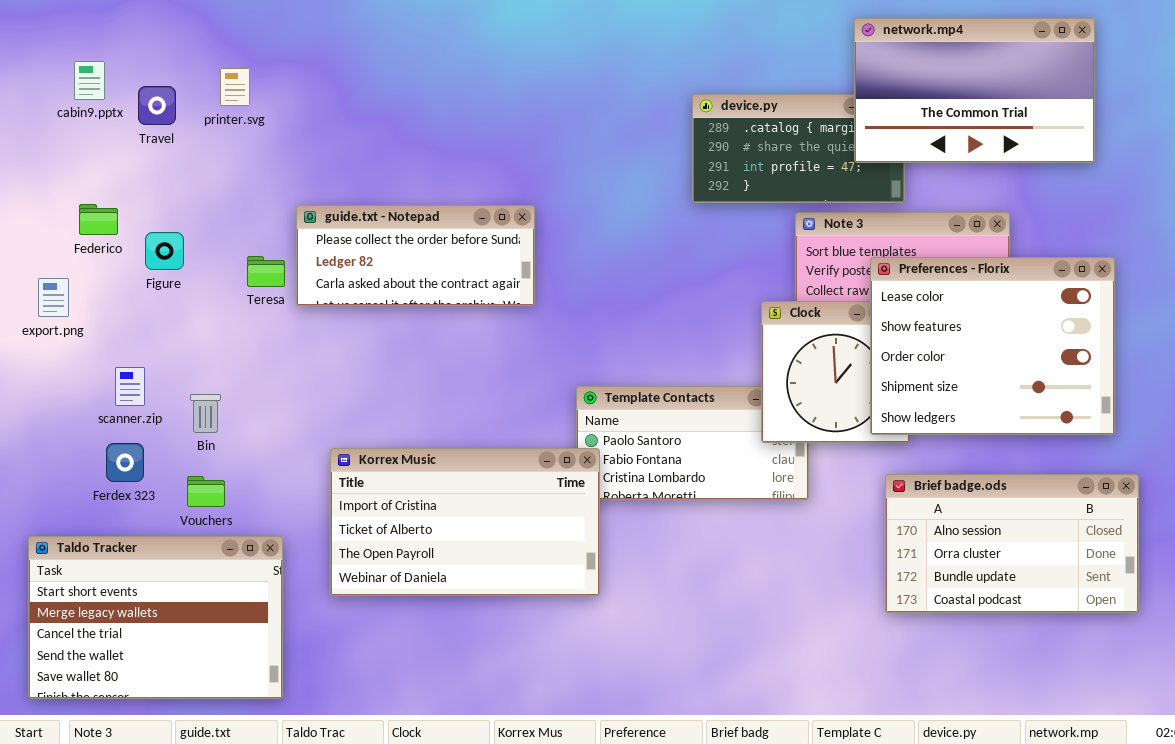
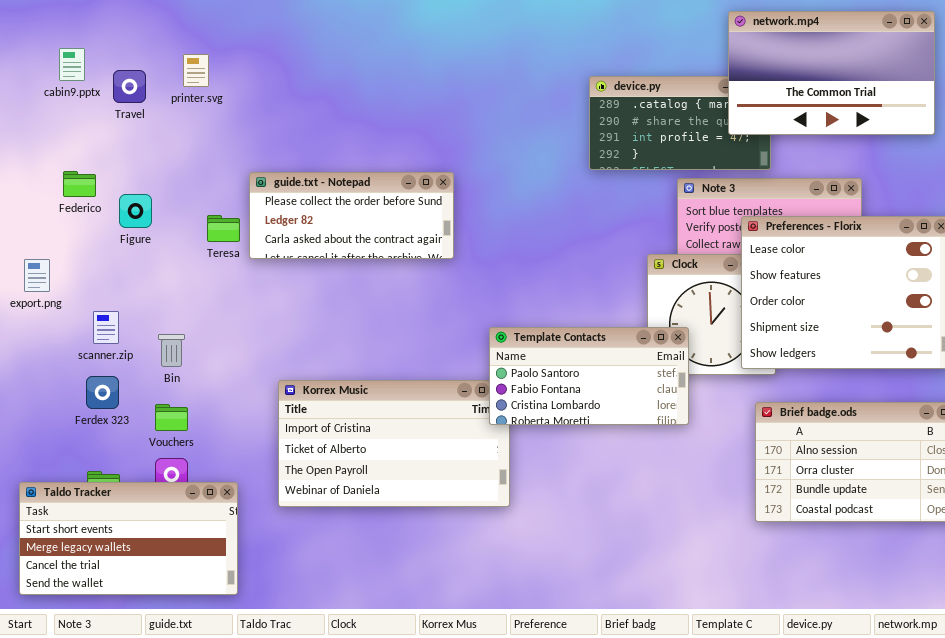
export.png: [38,278,69,317] -> [24,259,50,292], moved
Template Contacts: [576,386,809,500] -> [489,327,689,425], raised
Taldo Tracker: [28,536,283,699] -> [19,482,238,595], resized

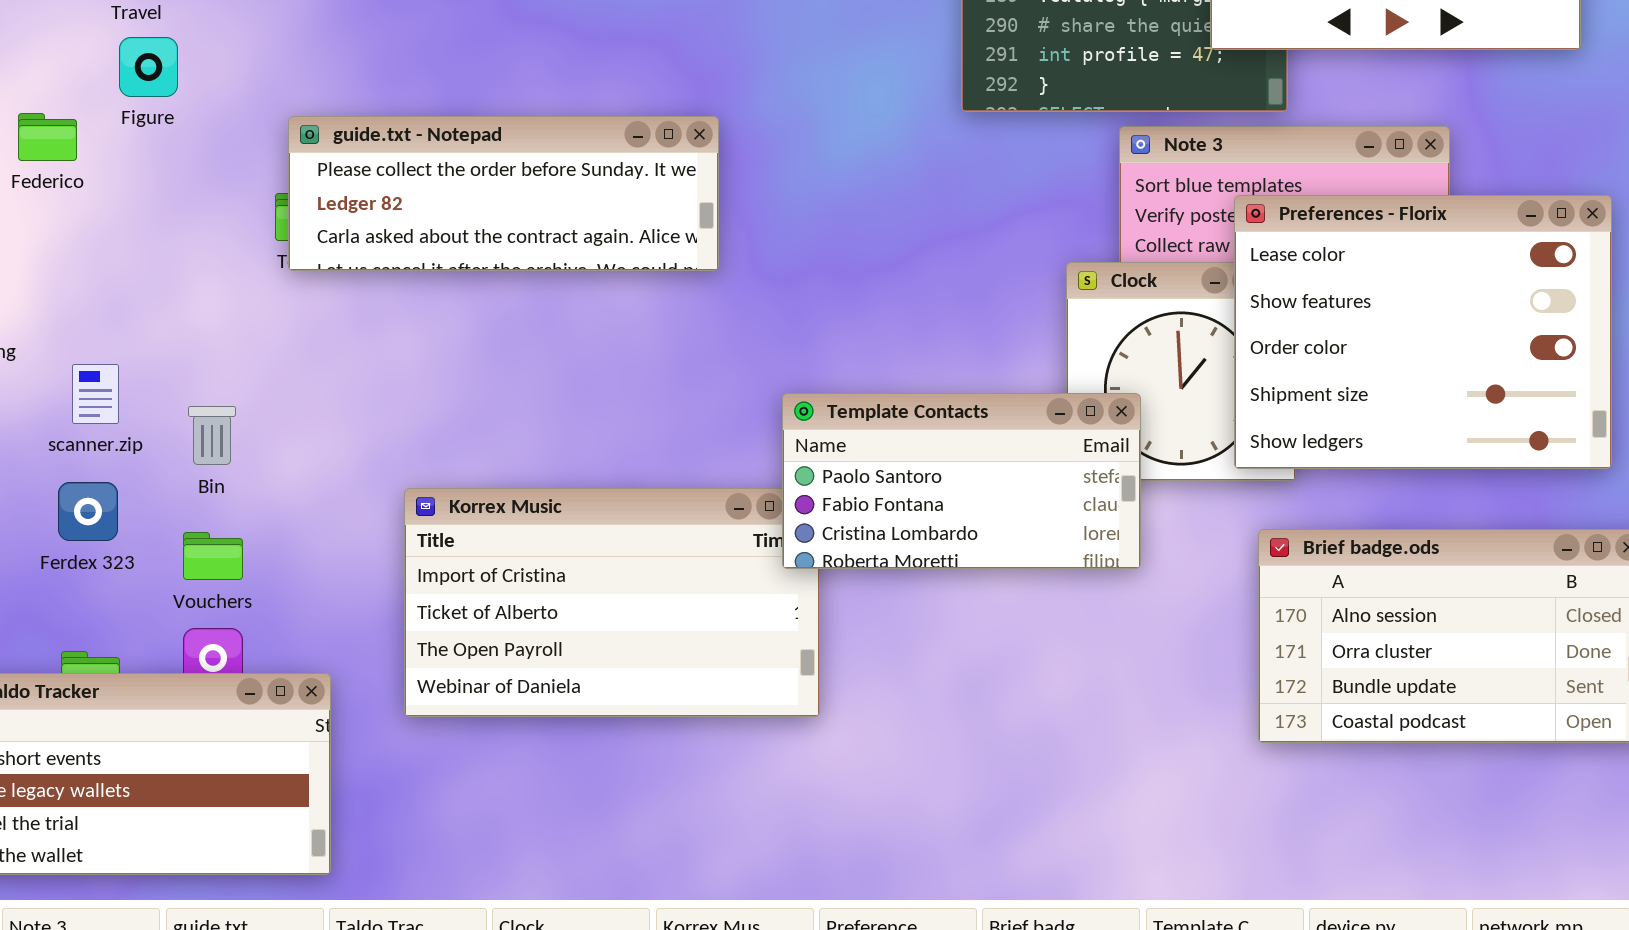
guide.txt - Notepad: [249,172,454,259] -> [288,116,719,271], resized
Figure: [119,194,152,228] -> [119,37,178,97], moved

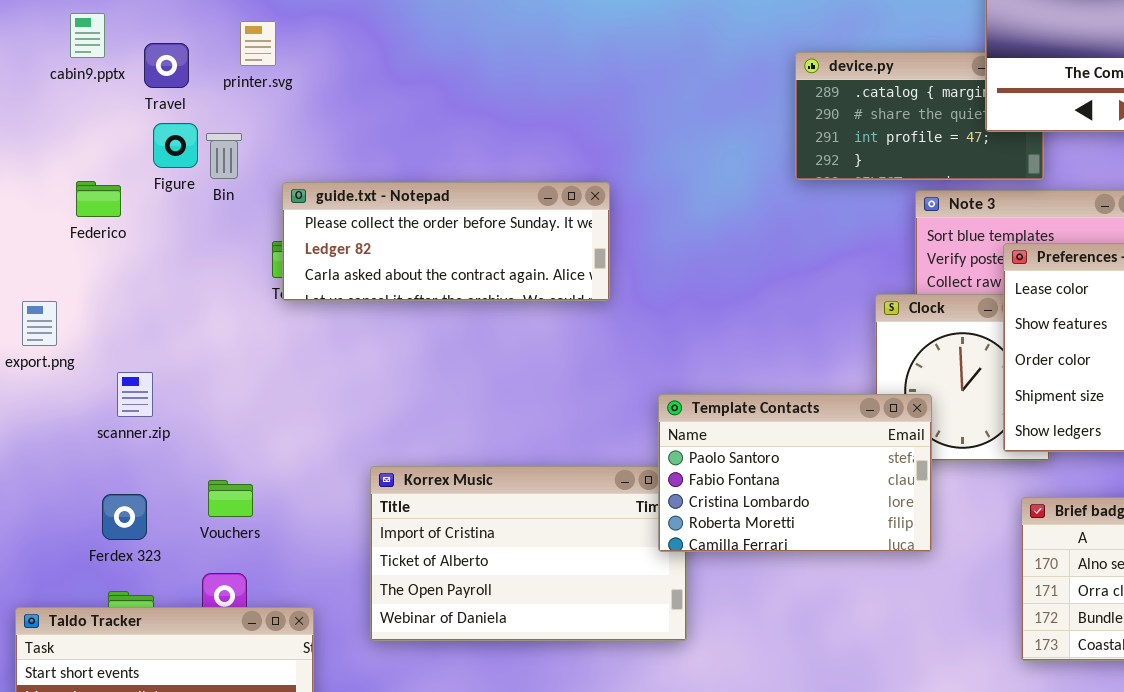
Template Contacts: [782,393,1141,569] -> [658,394,932,552], resized
Bin: [188,406,236,465] -> [206,133,242,179], moved
Ferdex 323: [58,482,118,541] -> [102,494,147,540], moved
Vouchers: [183,532,243,580] -> [208,480,253,517], moved

